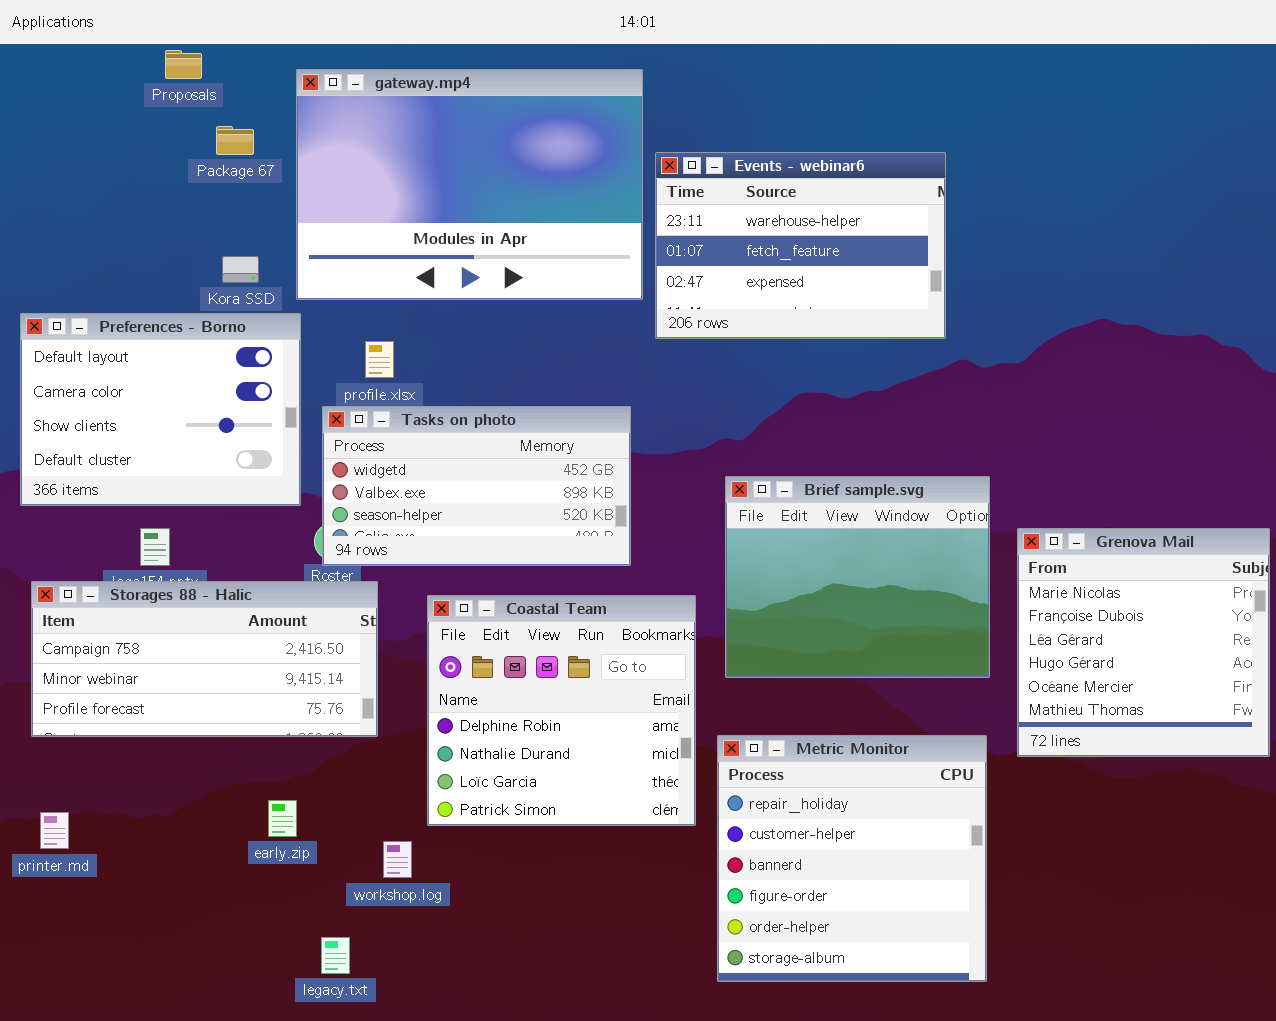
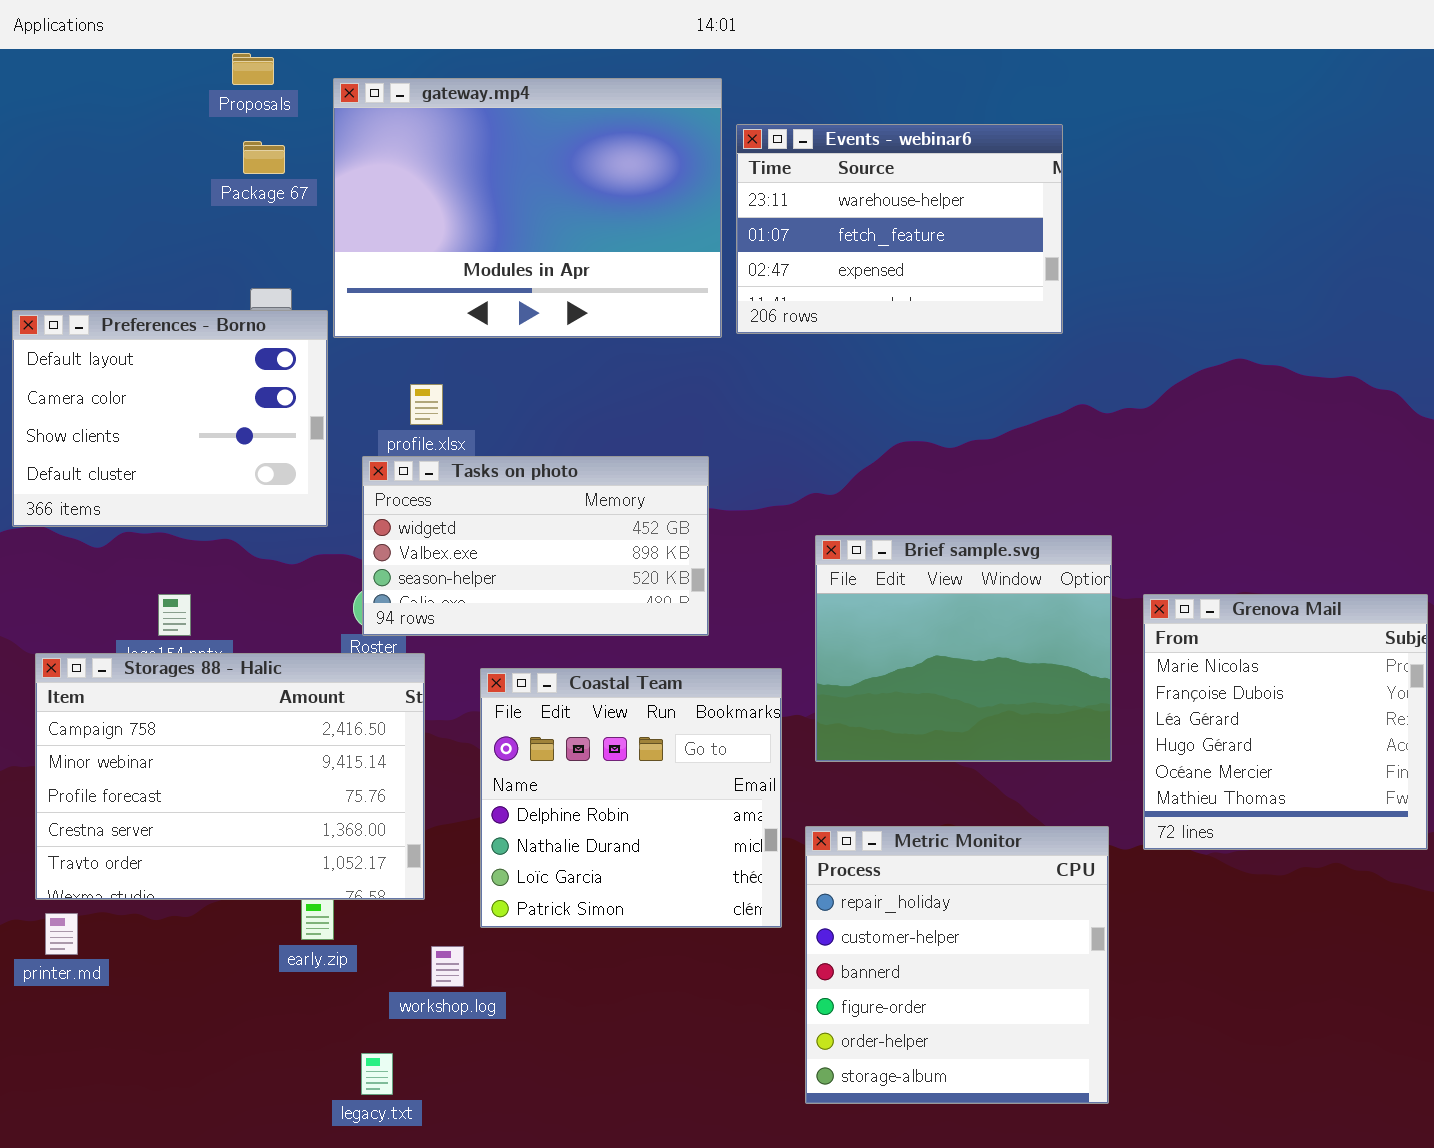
Proposals: [165,50,202,79] -> [232,53,274,85], moved
Events - webinar6: [655,152,946,339] -> [736,124,1063,334], moved
Preferences - Borno: [20,313,301,506] -> [12,310,328,527], moved
Storages 88 - Halic: [31,581,378,737] -> [35,653,425,900], resized

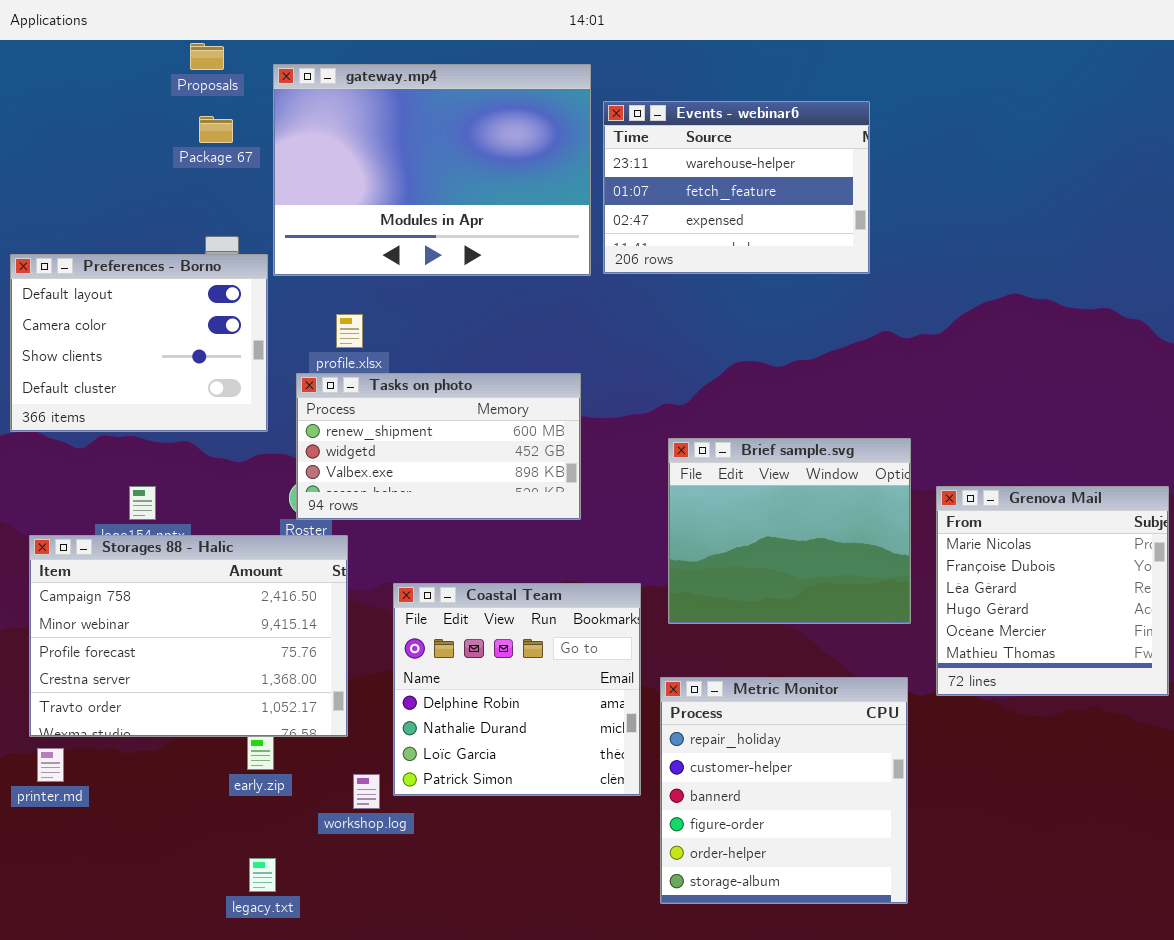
Tasks on photo: [362,456,709,636] -> [296,373,581,520], scrolled up 1 row
Coastal Team: [480,668,782,928] -> [393,583,641,796], moved
legacy.txt: [361,1053,393,1095] -> [249,858,276,892], moved

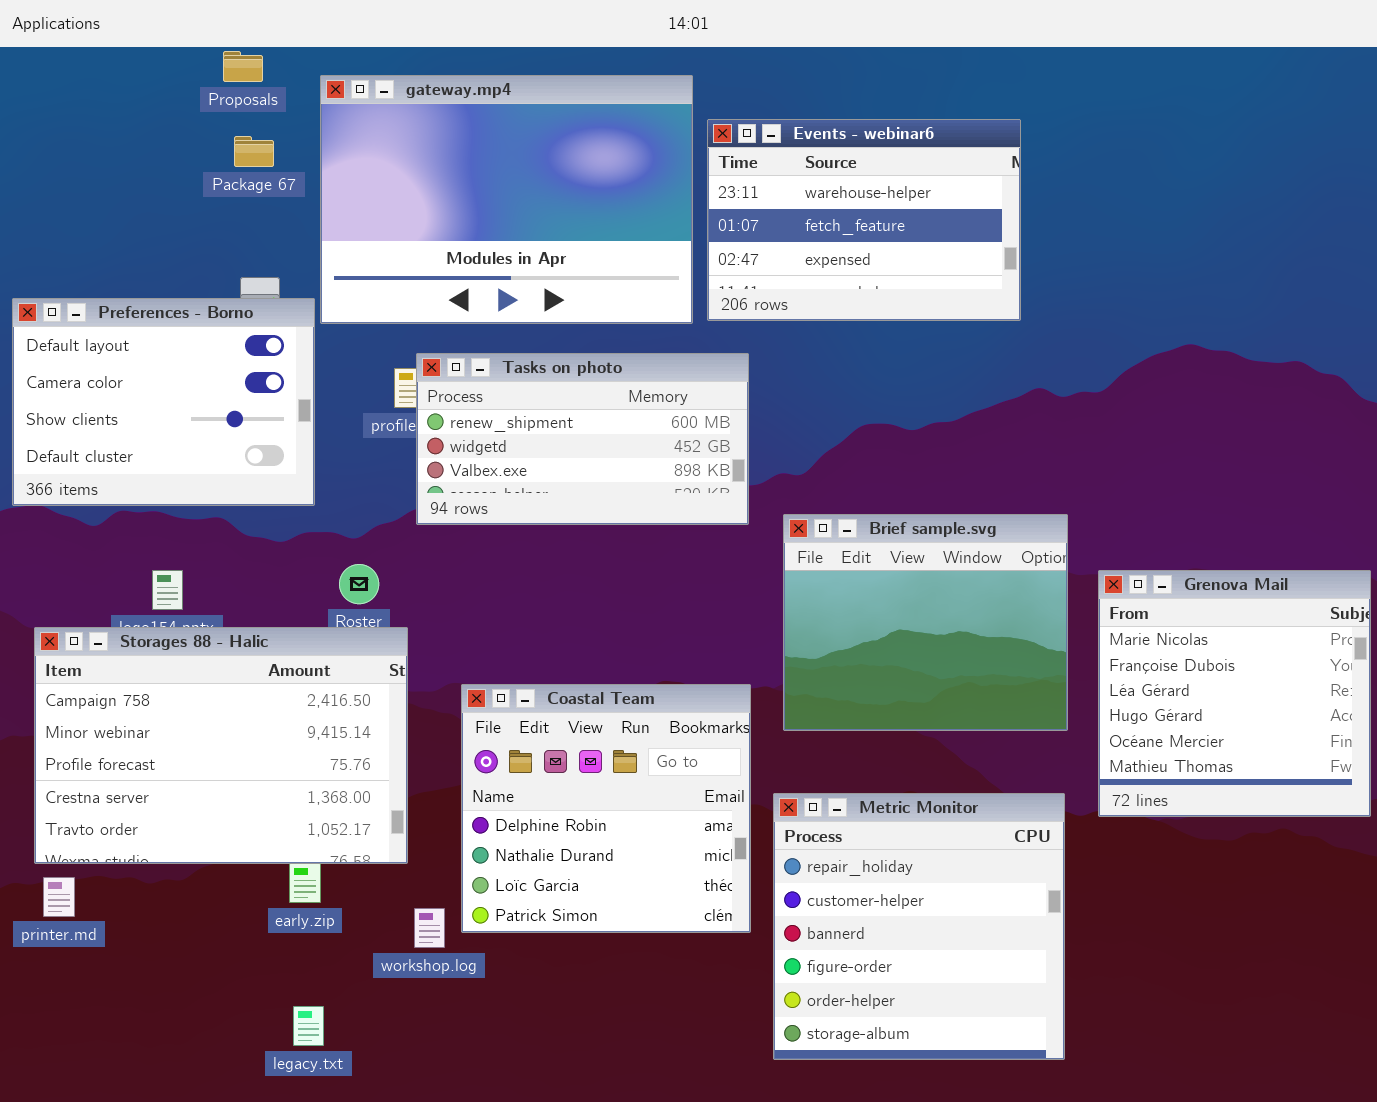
Tasks on photo: [296,373,581,520] -> [416,353,749,525], moved

